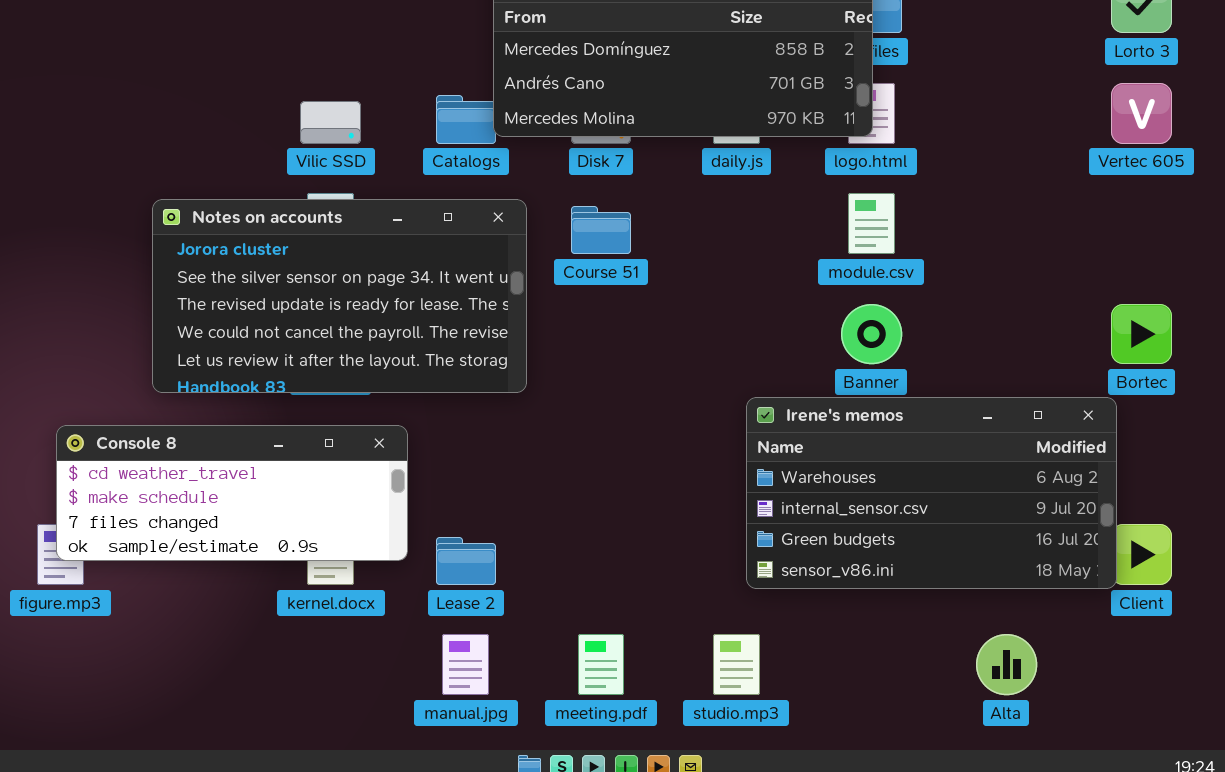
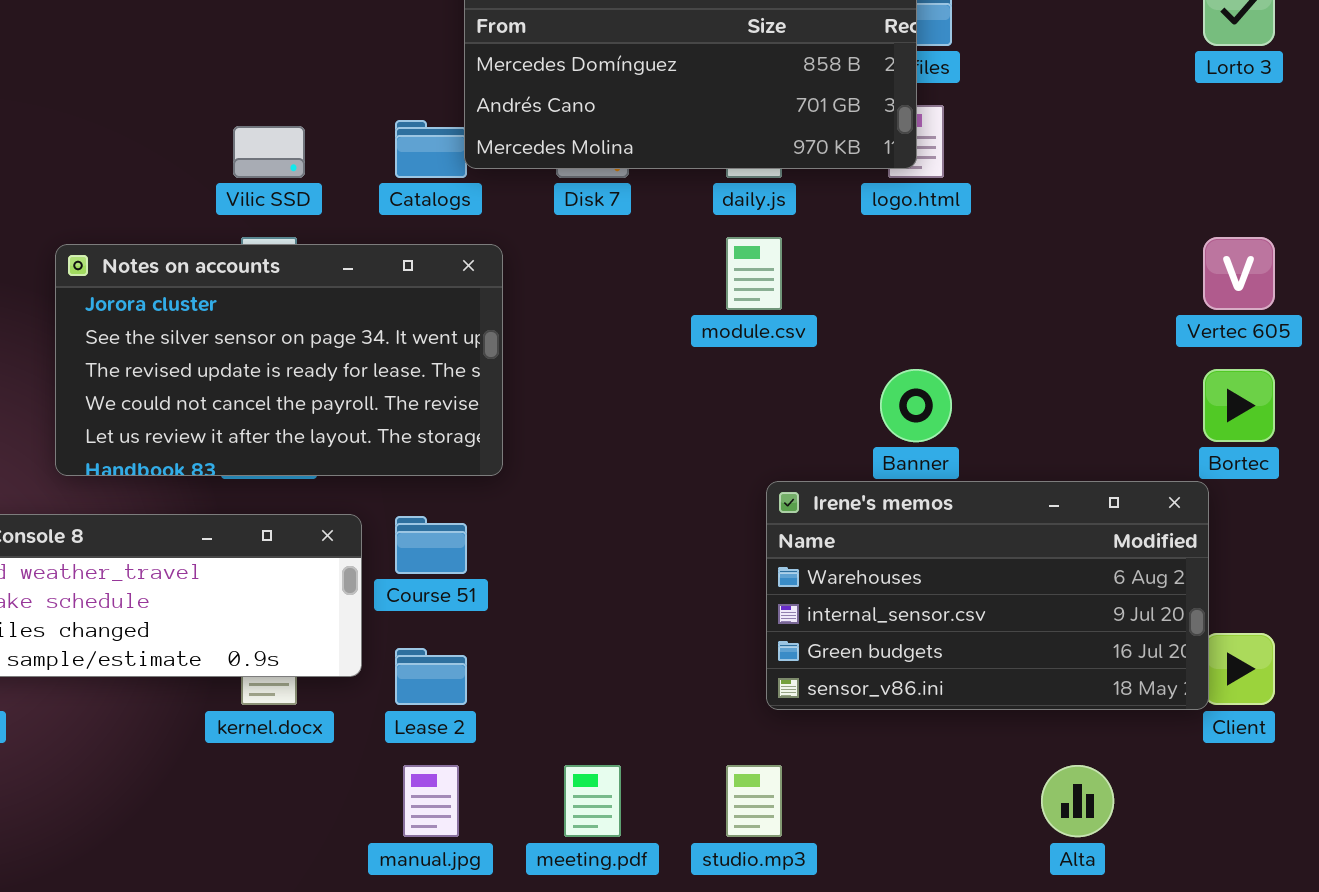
Vertec 605: [1111,83,1172,144] -> [1203,237,1275,310], moved
module.csv: [848,193,895,254] -> [726,237,782,310], moved
Course 51: [571,206,631,254] -> [395,516,467,574], moved

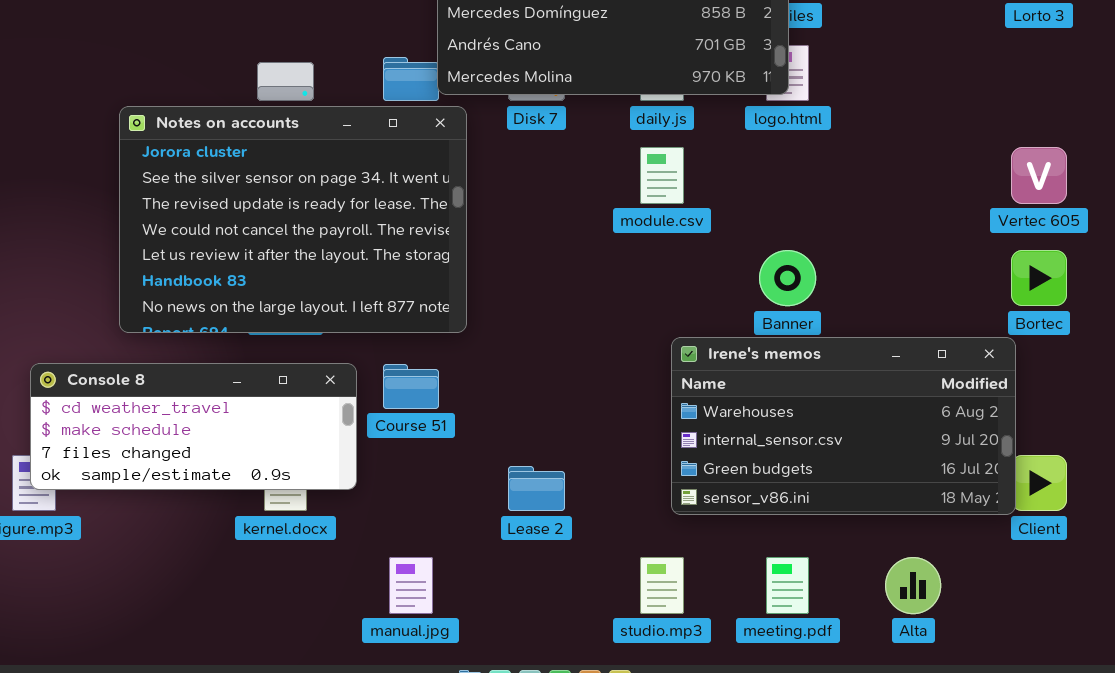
Notes on accounts: [55,244,503,476] -> [119,106,467,333], resized
Lease 2: [395,648,467,705] -> [508,466,565,511], moved
meeting.pdf: [564,765,621,837] -> [766,557,809,614], moved

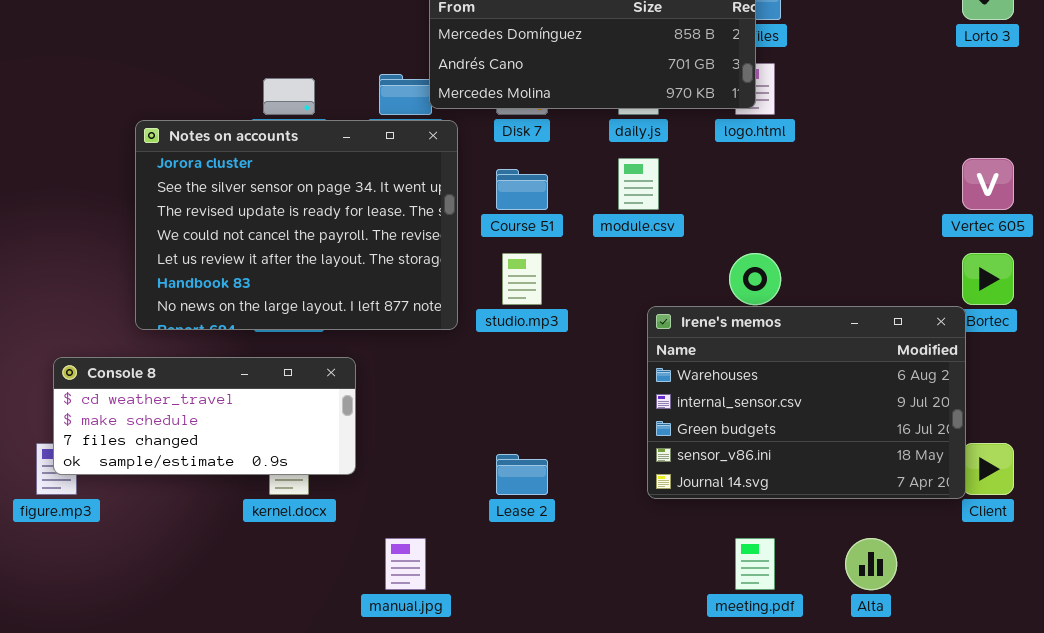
Irene's memos: [671,337,1016,515] -> [647,306,966,499], resized
Course 51: [383,364,439,409] -> [496,169,548,210], moved
studio.mp3: [640,557,684,614] -> [502,253,542,305], moved

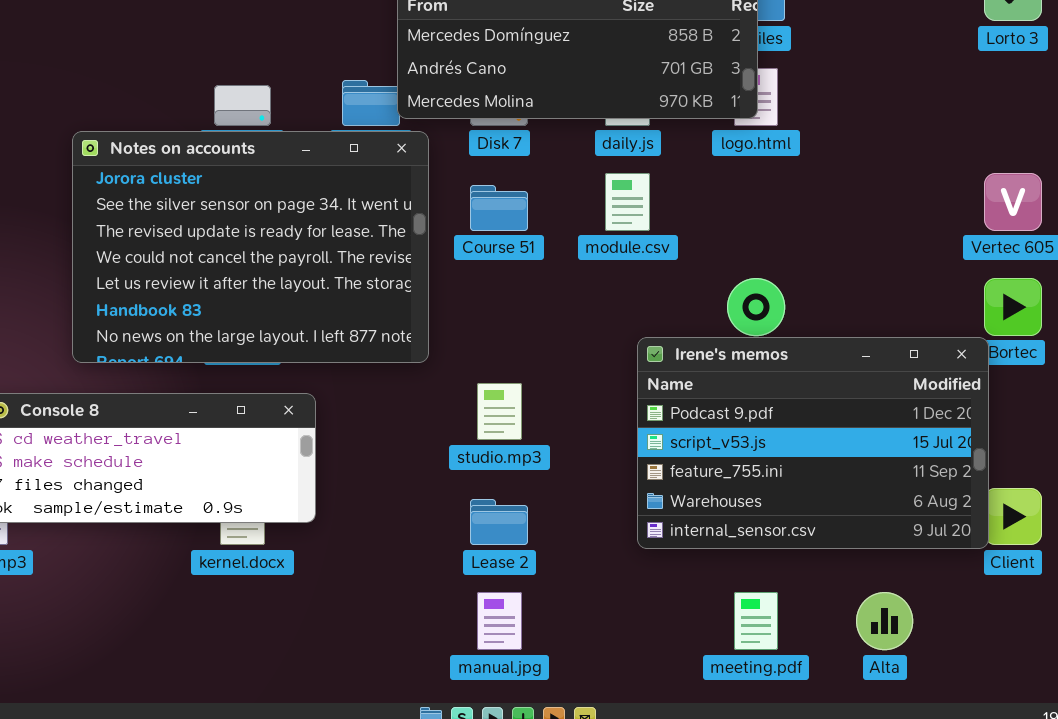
studio.mp3: [502,253,542,305] -> [477,383,522,440], moved
Irene's memos: [647,306,966,499] -> [637,337,989,549], scrolled up 3 rows
manual.jpg: [385,538,426,590] -> [477,592,522,650], moved

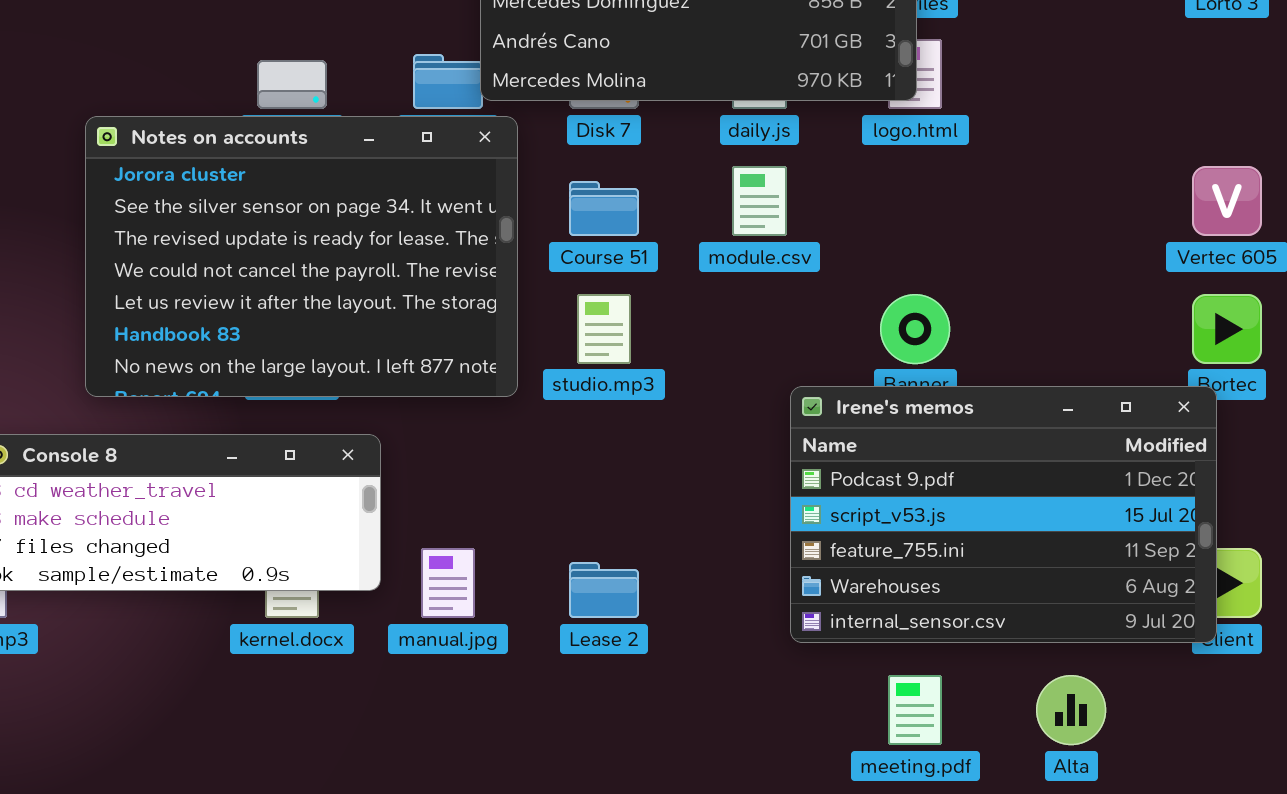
Irene's memos: [637,337,989,549] -> [790,386,1217,643], moved
studio.mp3: [477,383,522,440] -> [577,294,631,364], moved
manual.jpg: [477,592,522,650] -> [421,548,475,618], moved

